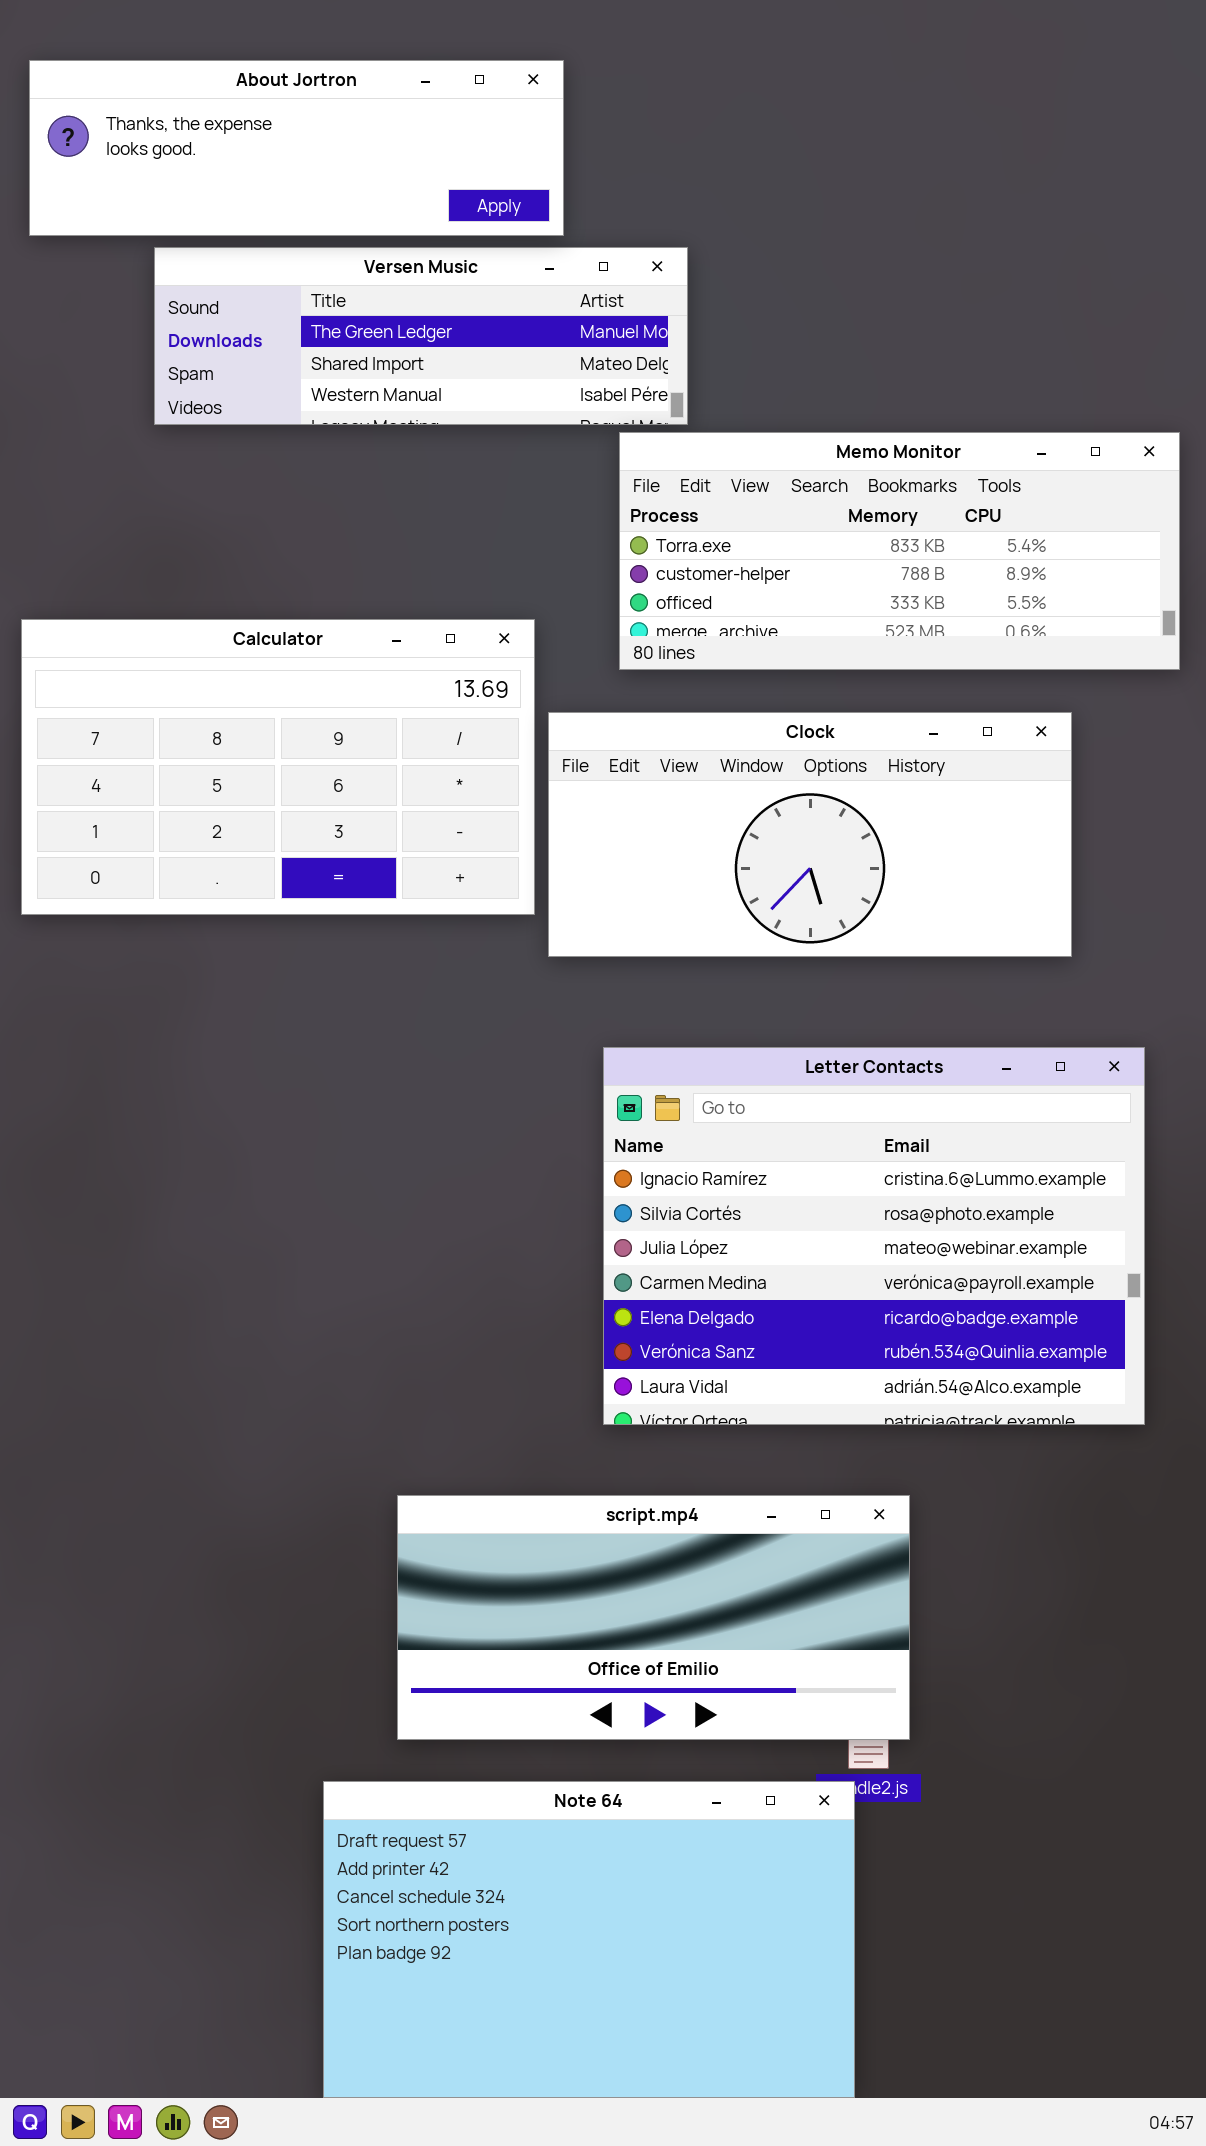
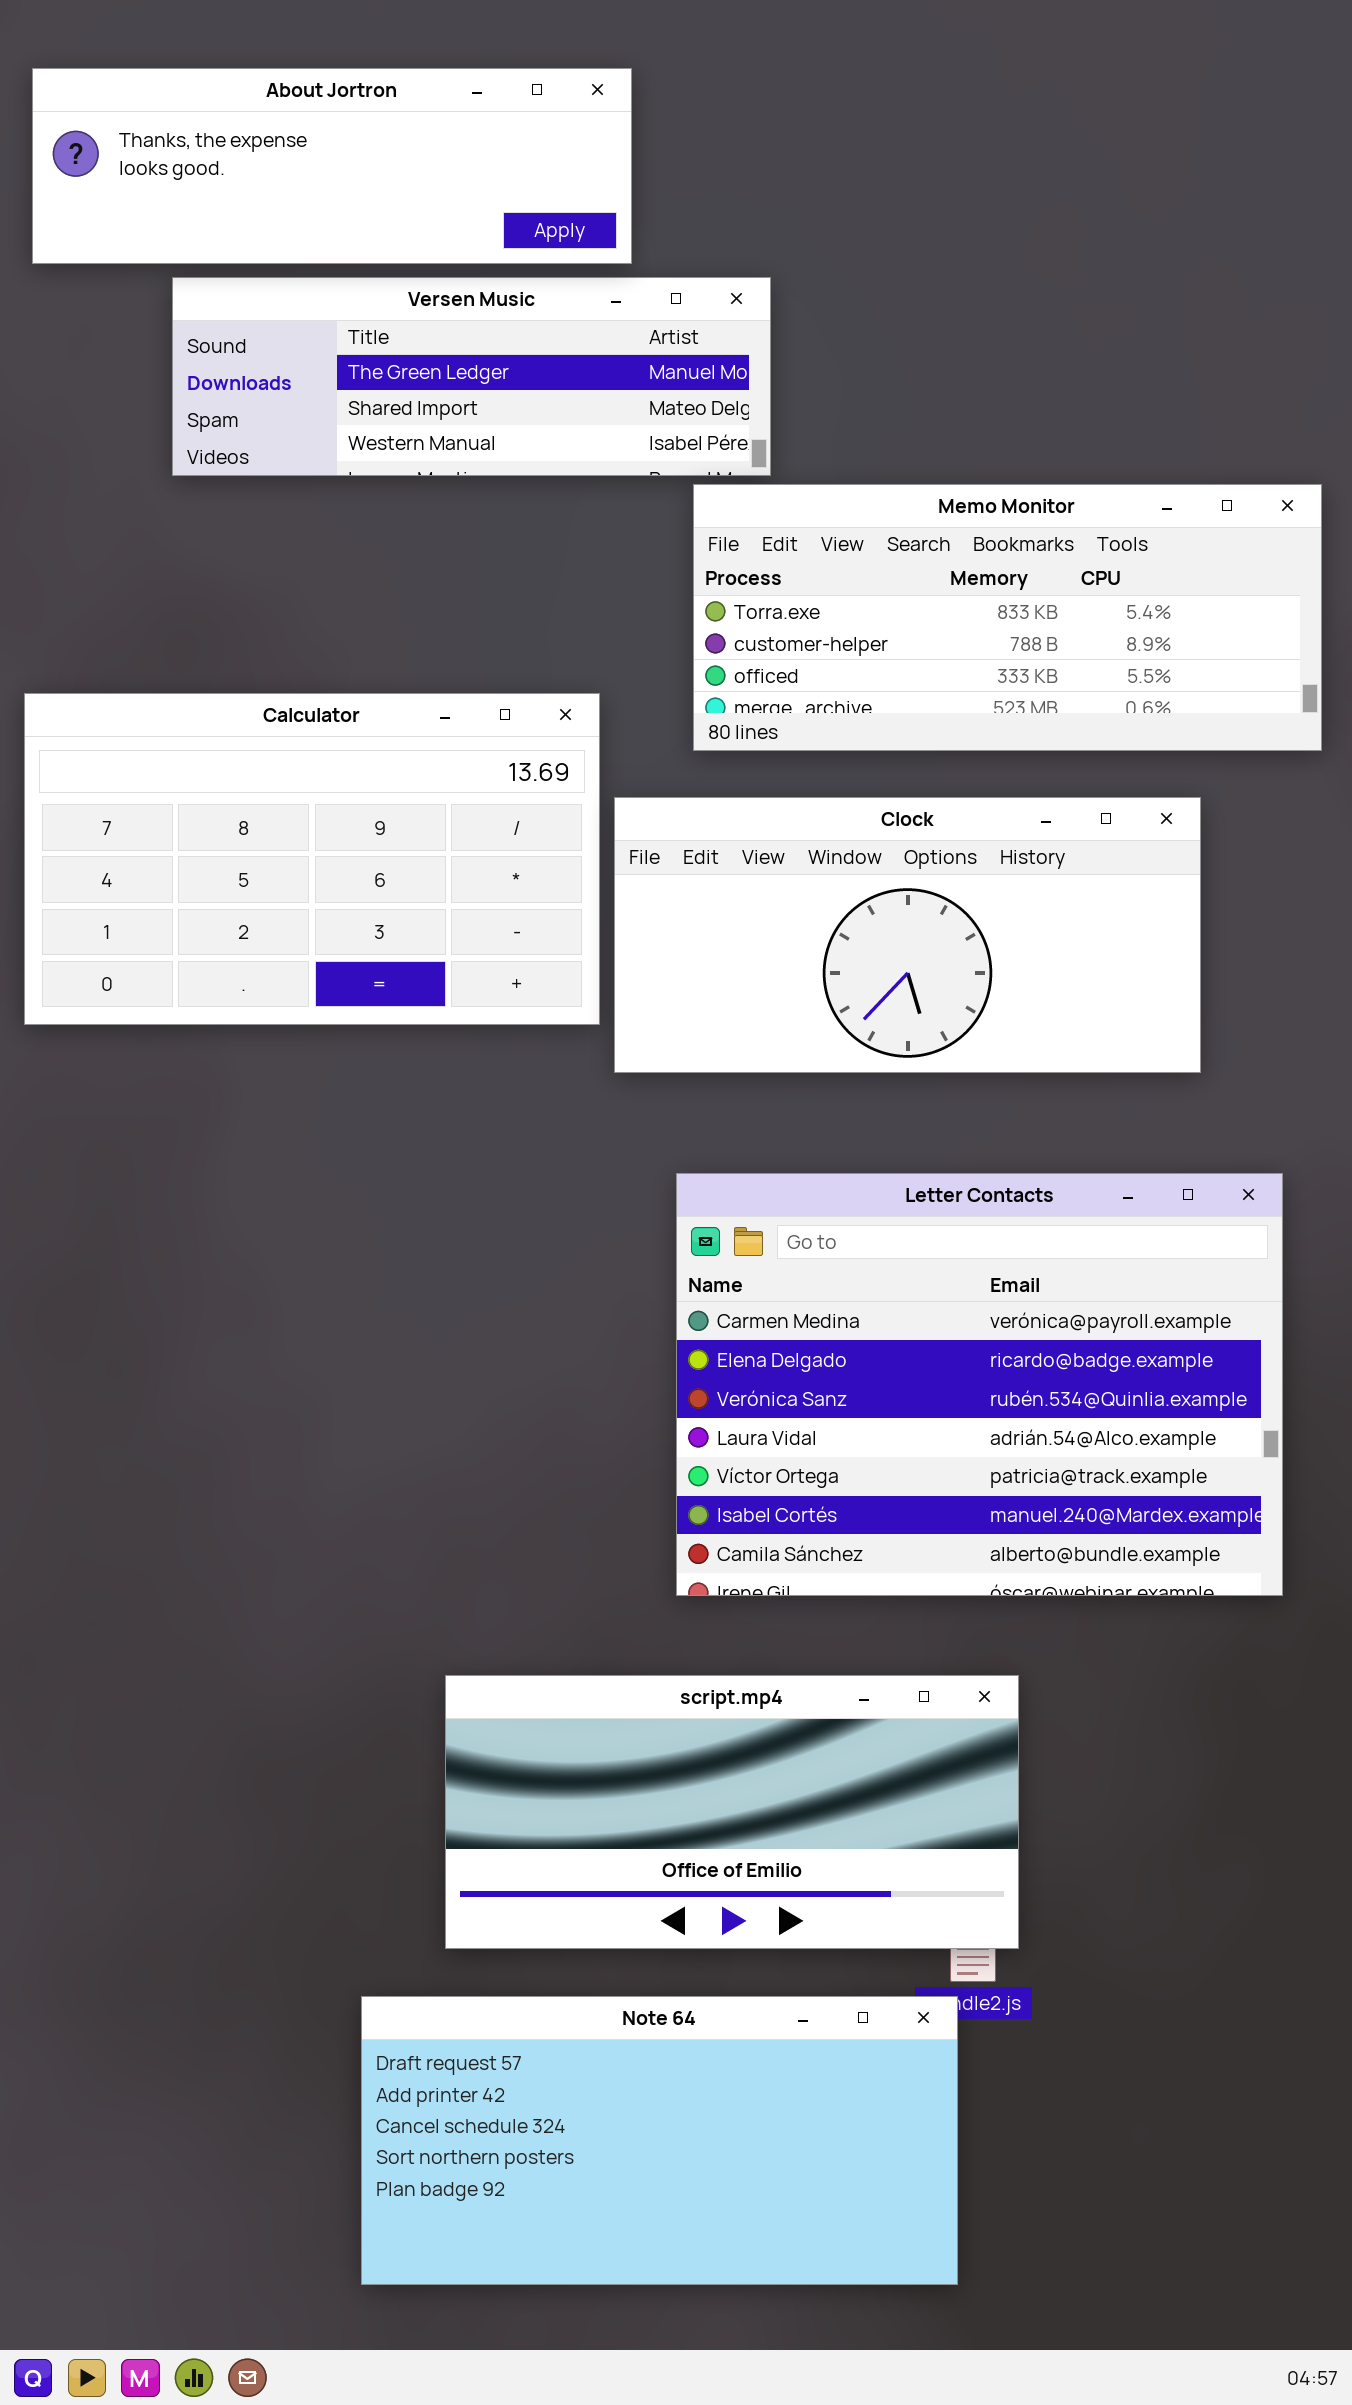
Letter Contacts: [603,1047,1145,1425] -> [676,1173,1283,1596], scrolled down 3 rows
Note 64: [323,1781,855,2098] -> [361,1996,958,2285], resized

